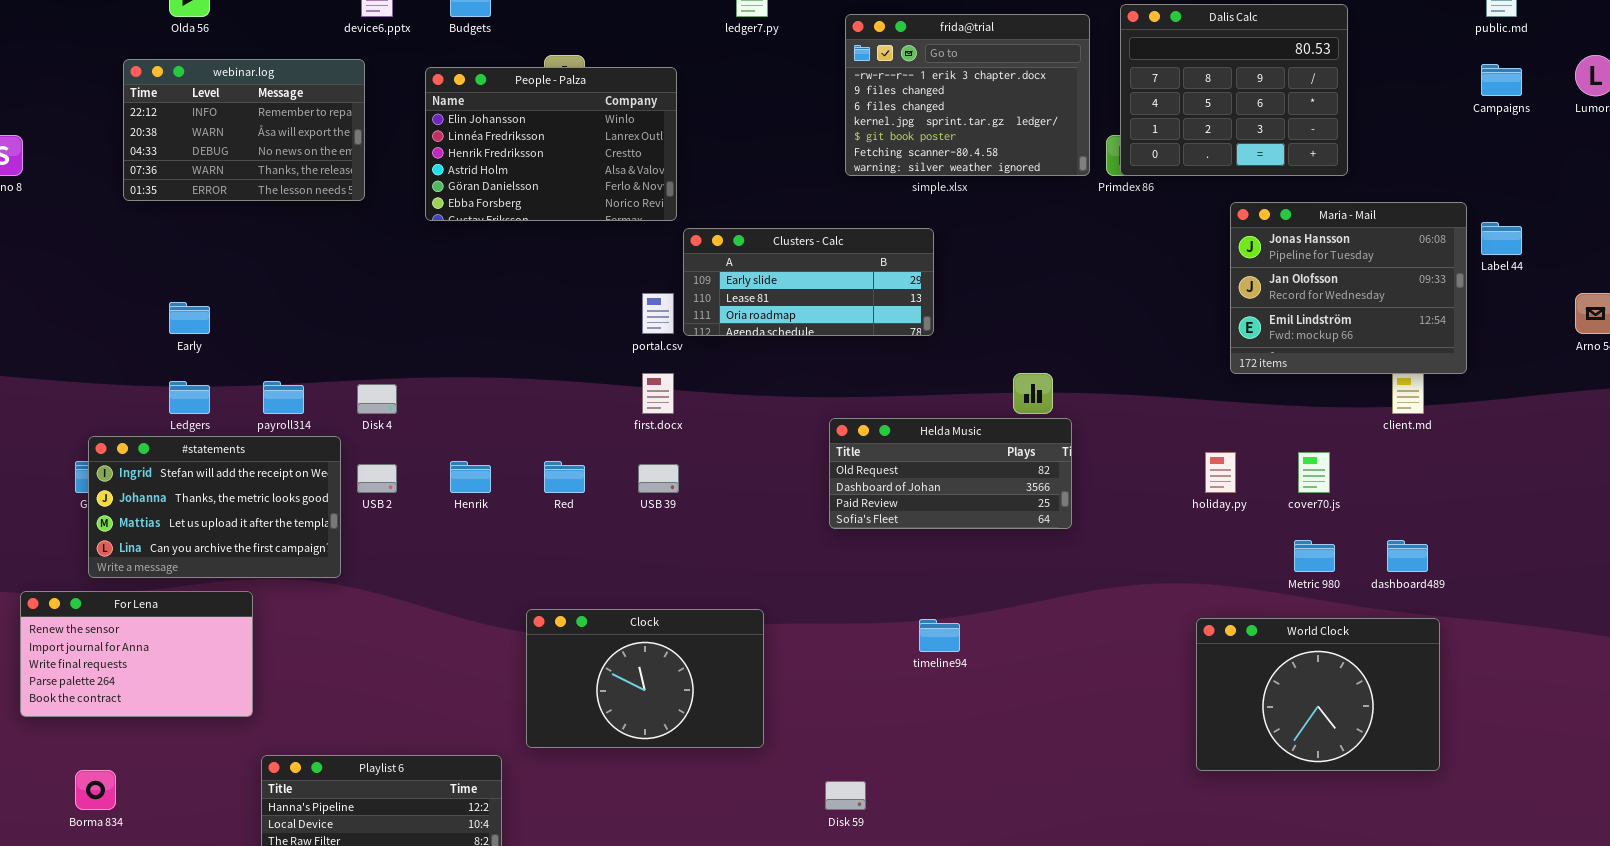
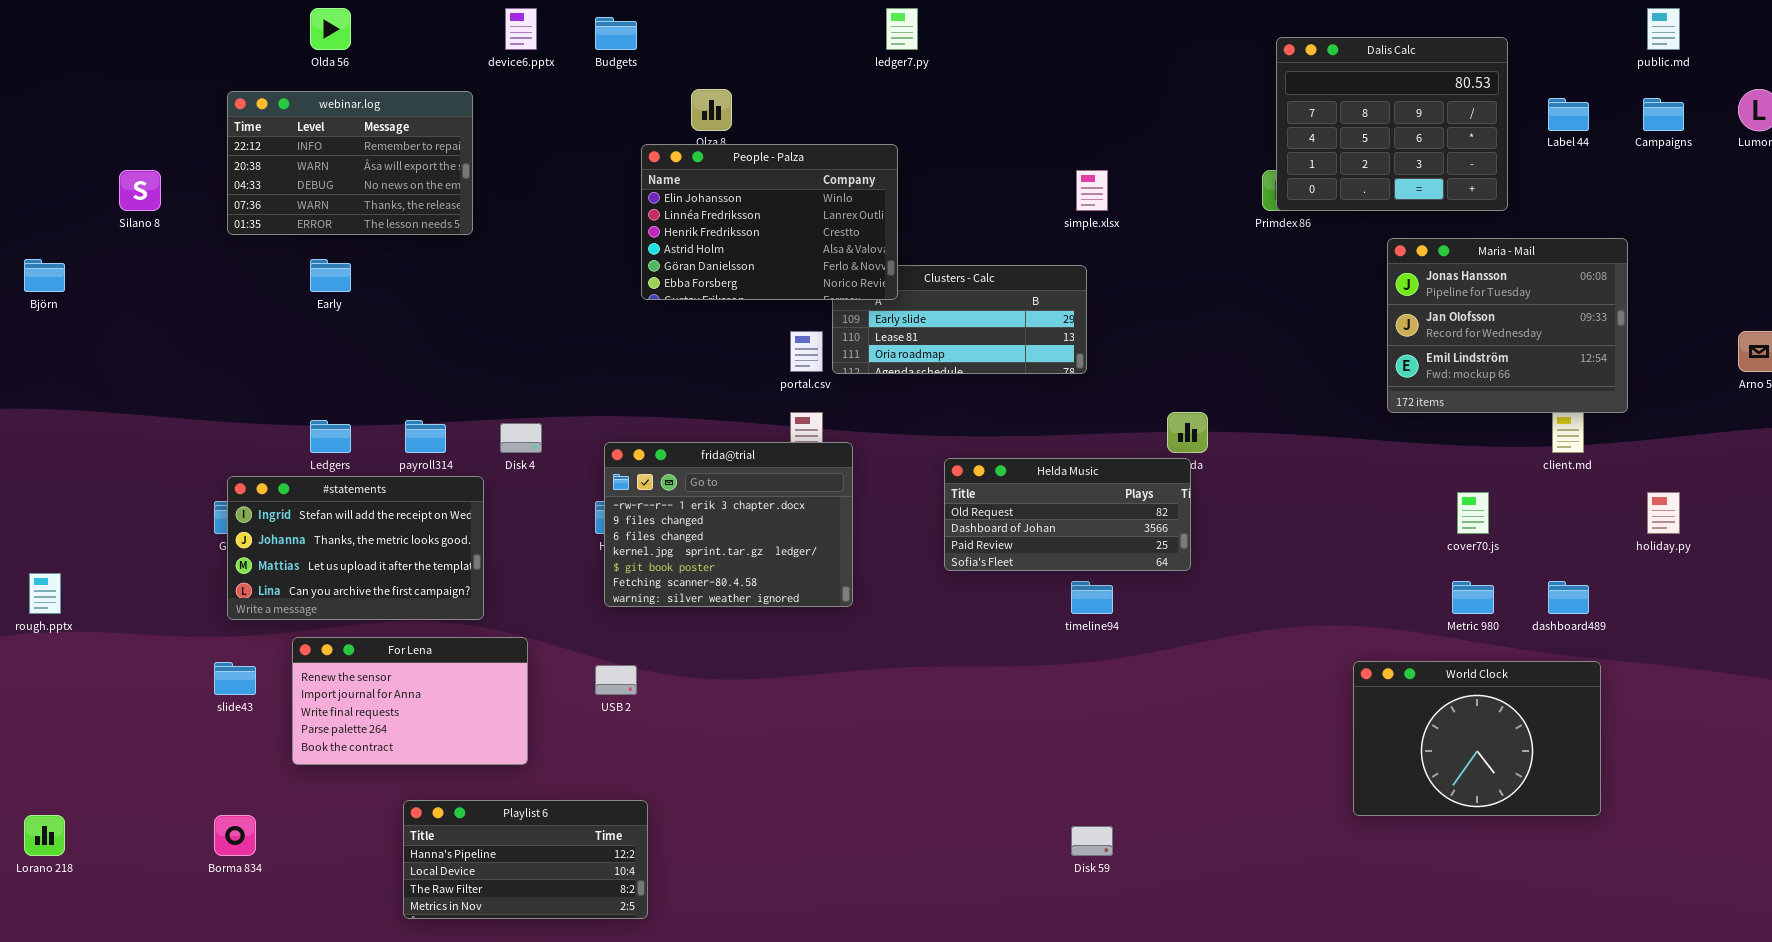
frida@trial: [845,14,1090,176] -> [604,442,853,607], moved
webinar.log: [123,59,365,201] -> [227,91,473,235], moved
People - Palza: [425,67,677,221] -> [641,144,898,300], moved
Label 44: [1481,222,1522,255] -> [1548,98,1589,131], moved
Early: [169,302,210,334] -> [310,259,351,292], moved
Helda Music: [829,418,1072,529] -> [944,458,1191,571], moved
holiday.py: [1205,452,1236,493] -> [1647,492,1680,534], moved
USB 2: [357,464,397,493] -> [595,665,637,695], moved
For Lena: [20,591,253,717] -> [292,637,528,765], moved
Clock: [526,609,764,748] -> none, closed
timeline94: [919,619,960,652] -> [1071,581,1113,614], moved
Disk 59: [825,781,866,810] -> [1071,826,1113,856], moved

